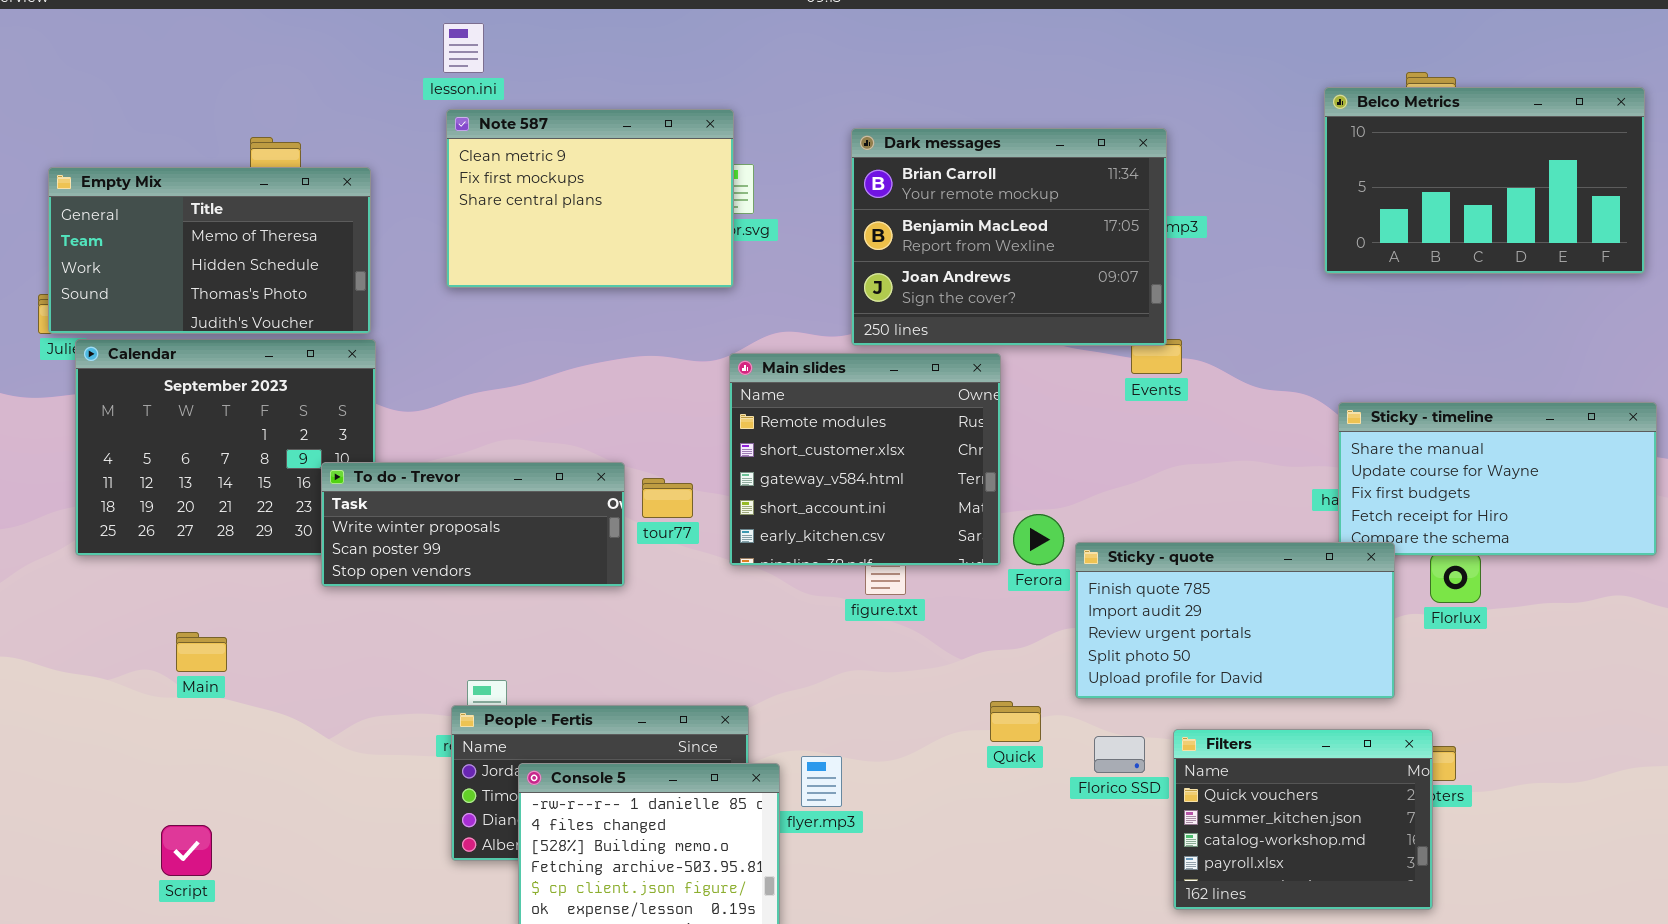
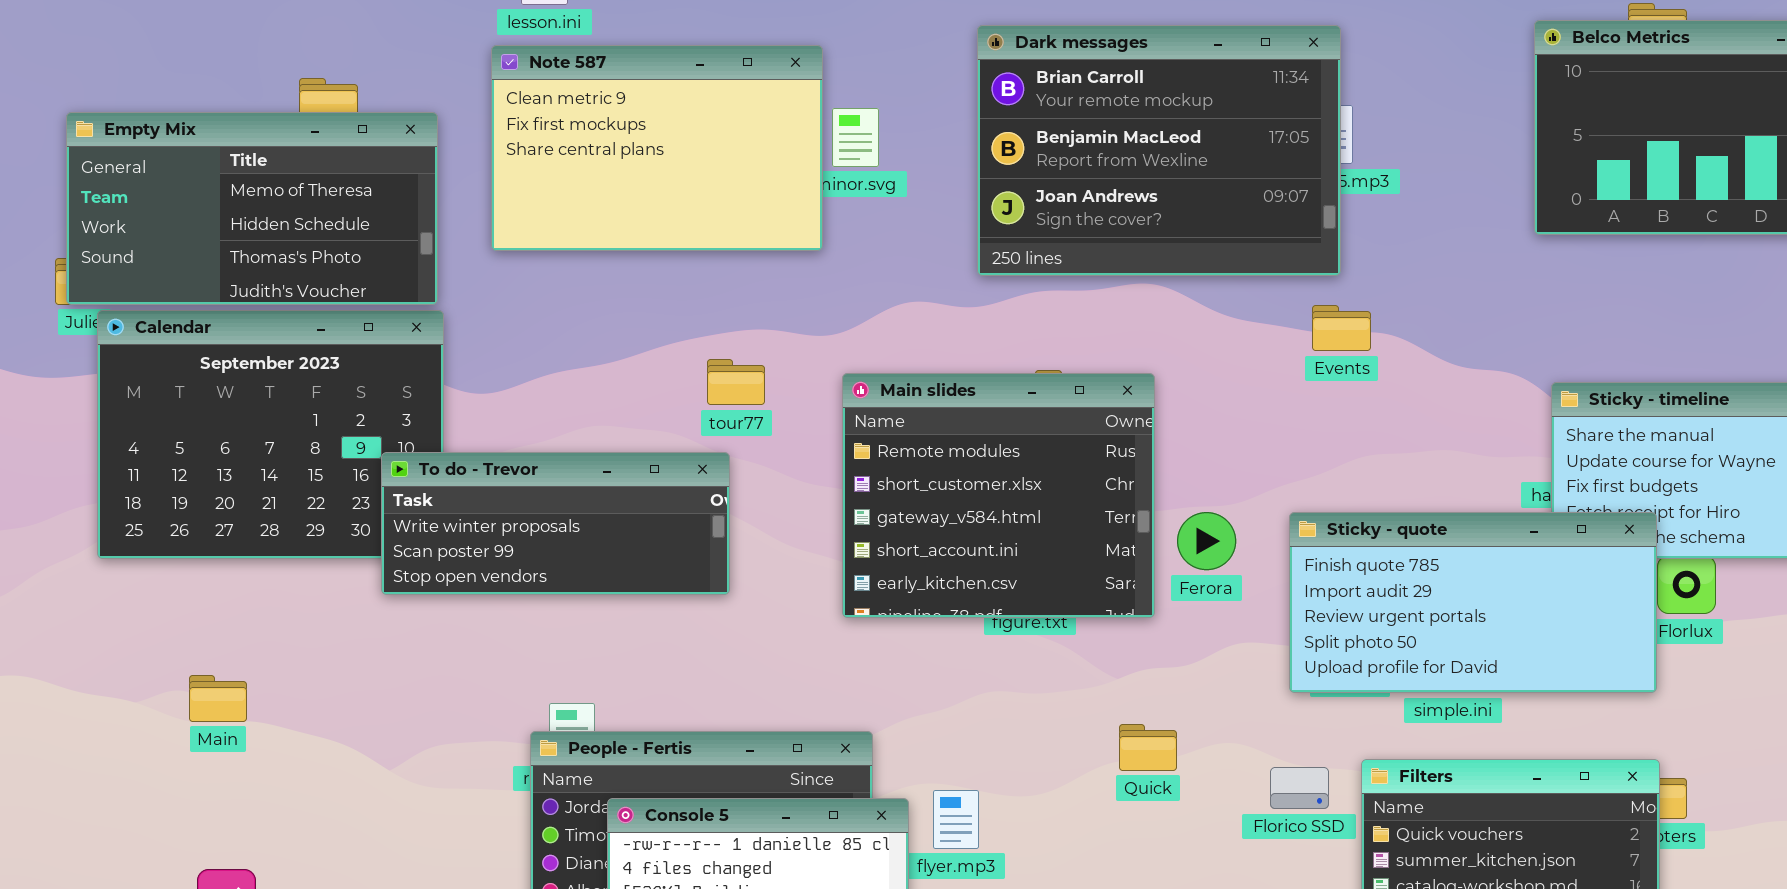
Note 587: [446,109,734,288] -> [491,45,823,251], moved
Dark messages: [851,128,1167,346] -> [977,25,1341,276], moved
Main slides: [729,353,1001,566] -> [842,373,1155,618], moved
tour77: [642,478,693,518] -> [707,359,765,405], moved
Sticky - quote: [1075,542,1395,699] -> [1289,512,1657,693], moved
Main: [176,632,227,672] -> [189,675,247,722], moved
Quick: [990,701,1041,742] -> [1119,724,1177,771], moved

